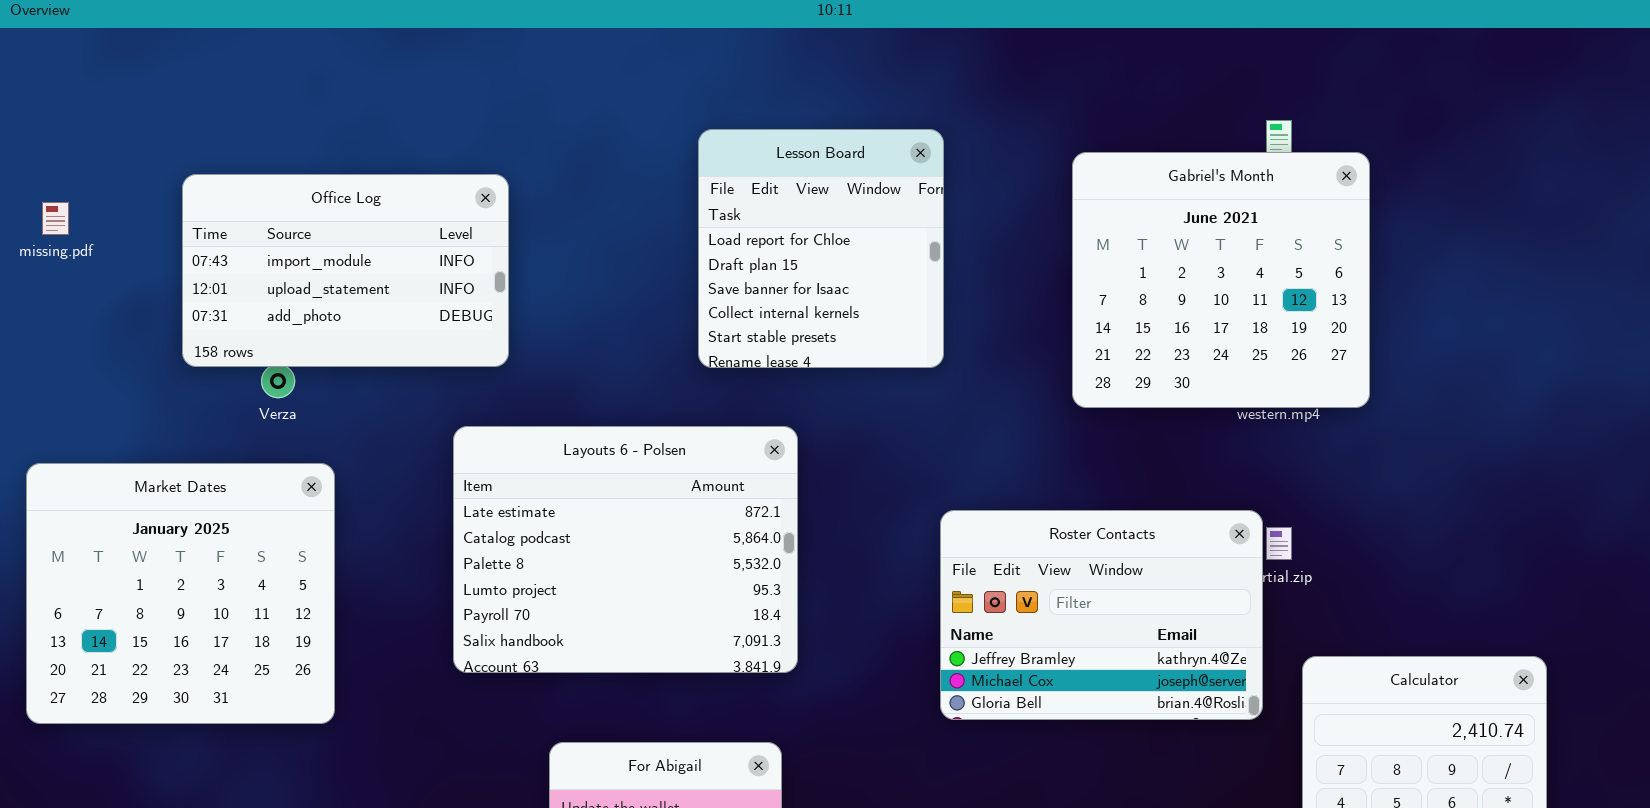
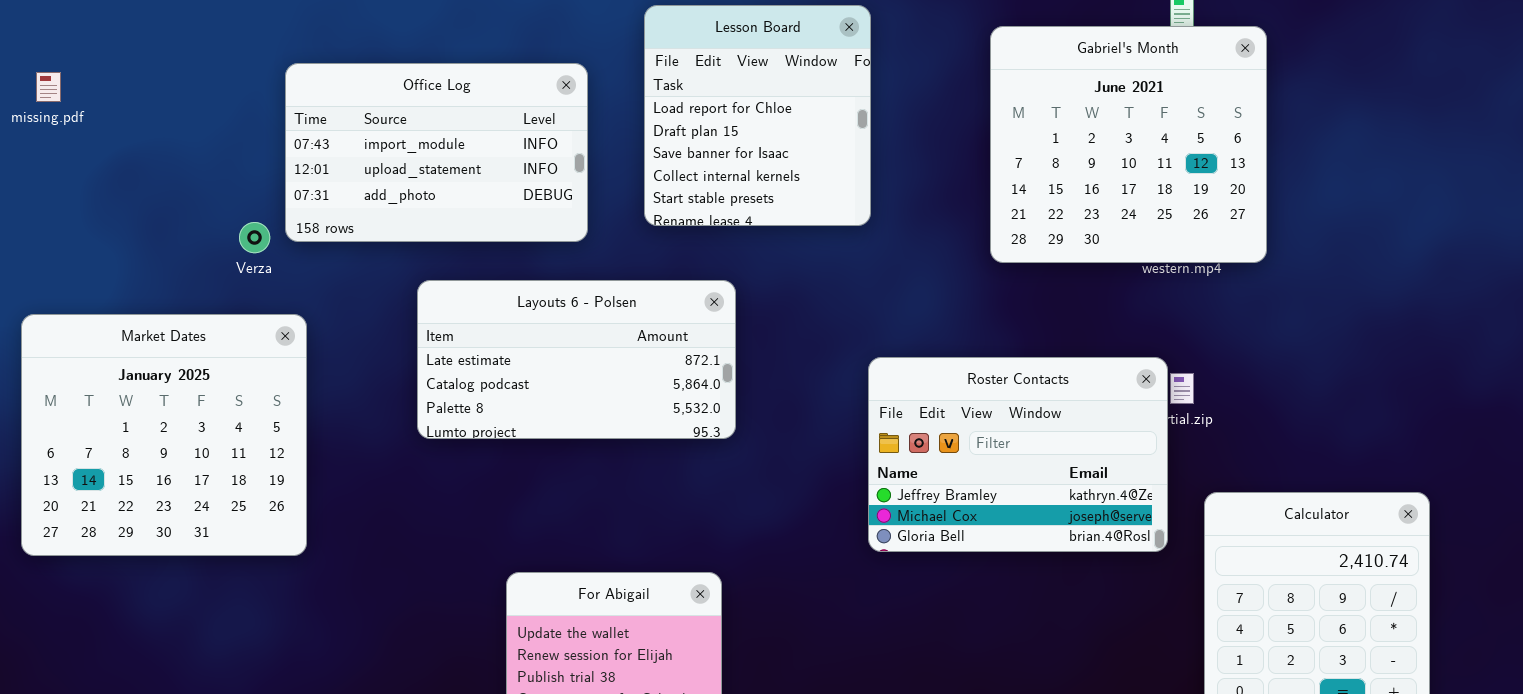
Office Log: [182,174,509,367] -> [285,63,588,242], moved
Layouts 6 - Polsen: [453,426,798,673] -> [417,280,736,439], resized

